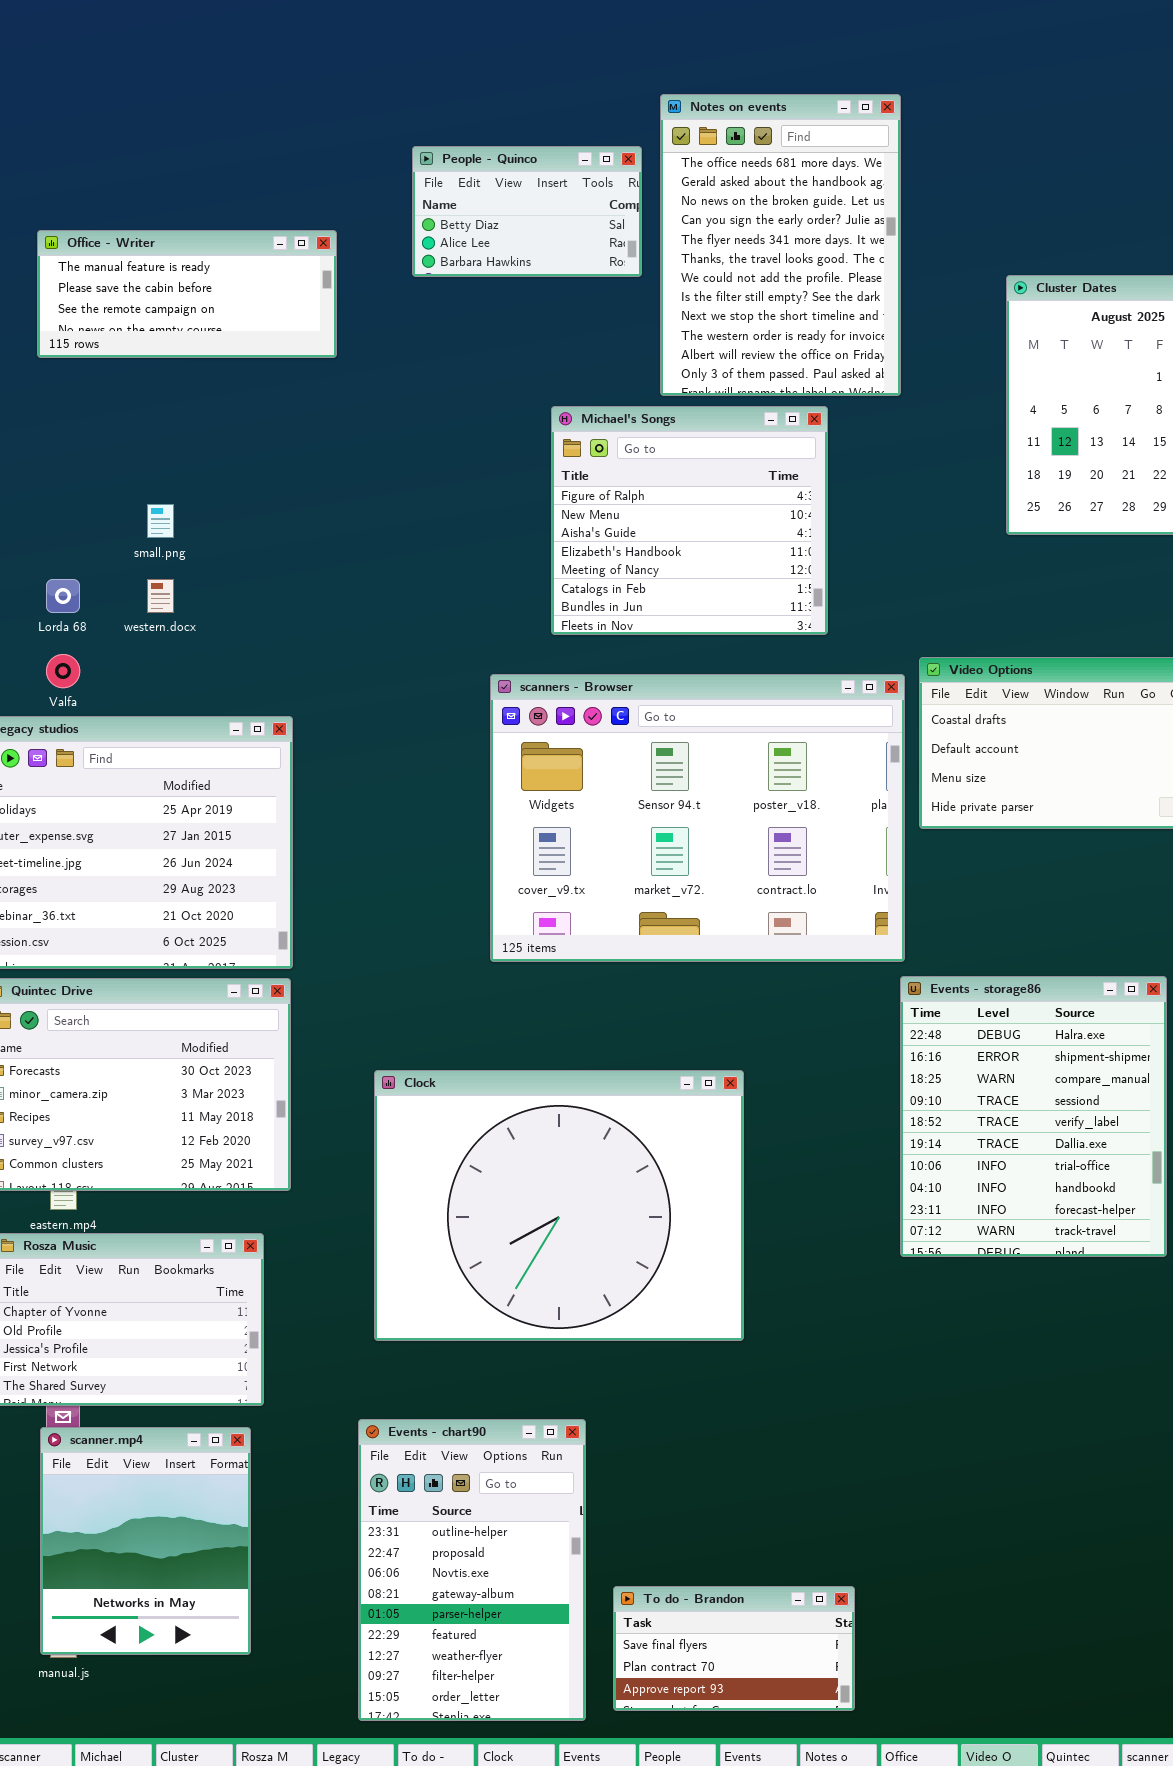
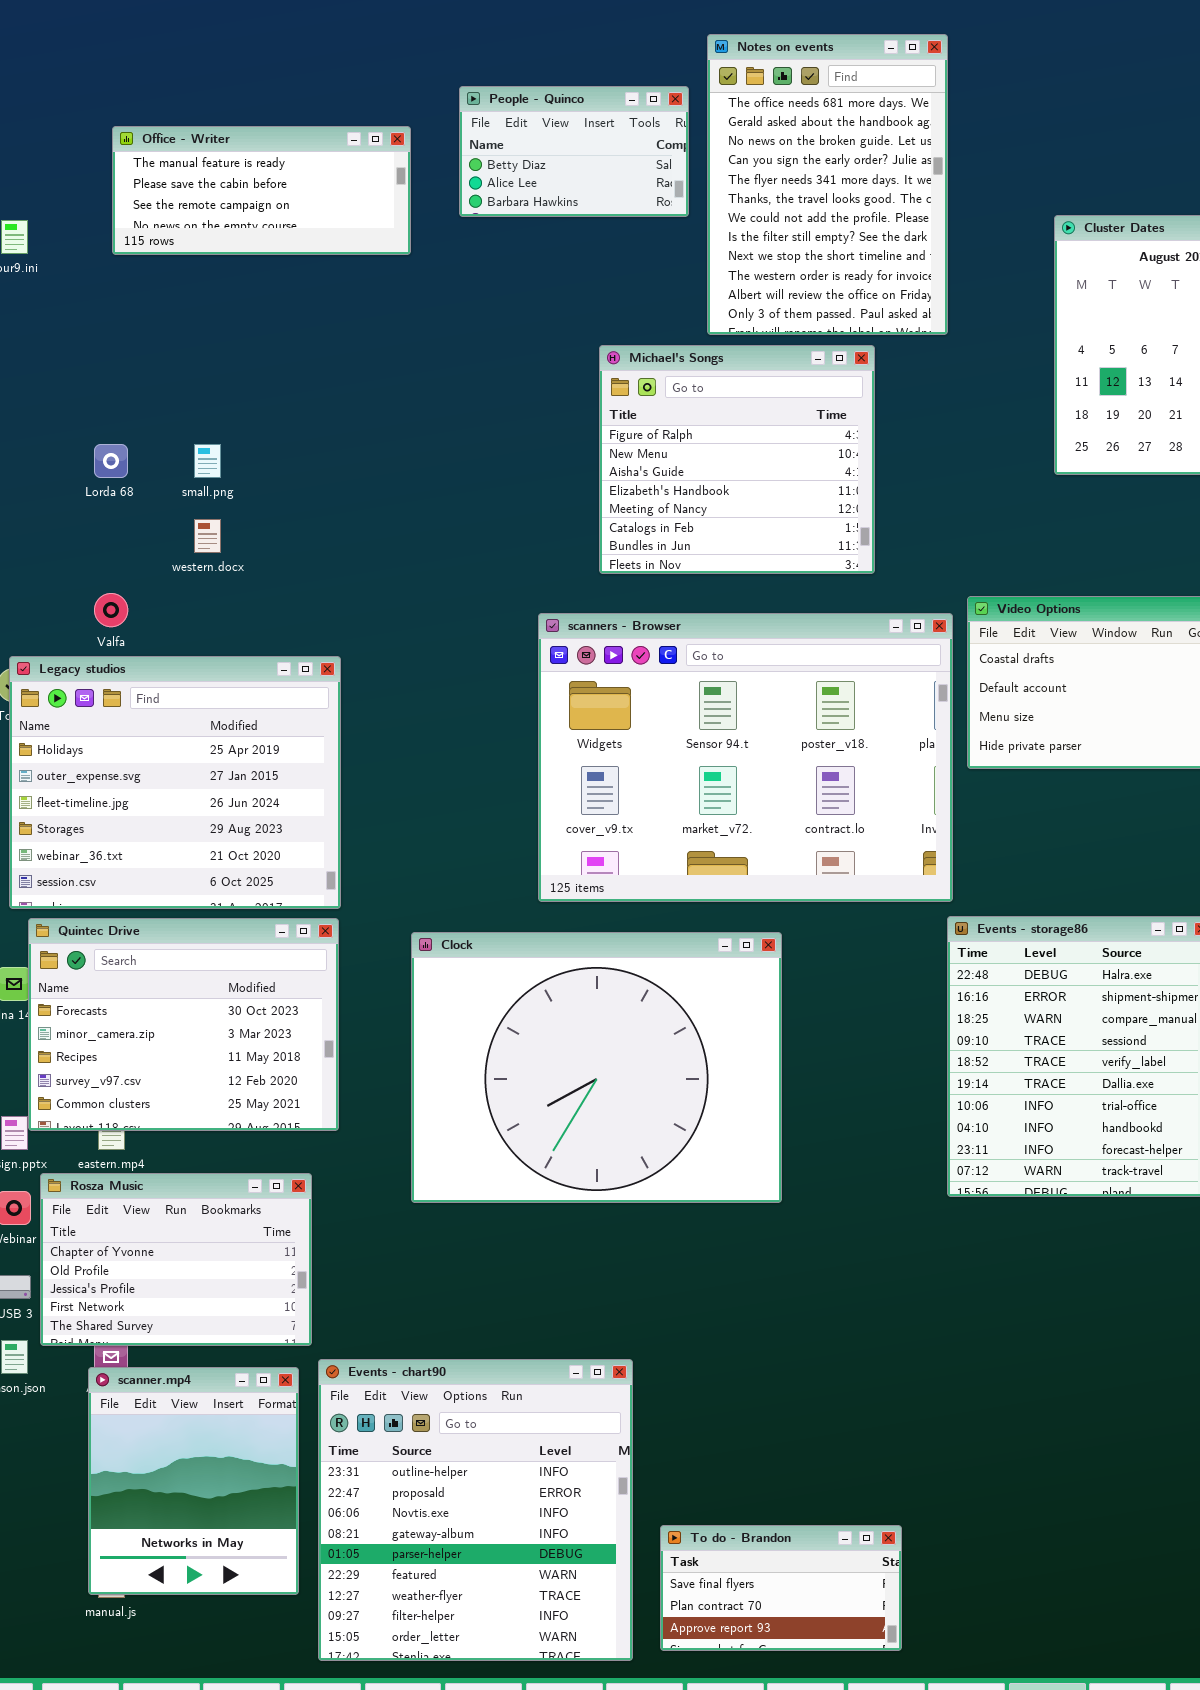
Office - Writer: [37,230,337,358] -> [112,126,411,255], moved
Lorda 68: [46,579,80,613] -> [94,444,128,478], moved
Clock: [374,1070,744,1341] -> [411,932,782,1203], moved
Events - chart90: [358,1419,586,1721] -> [318,1359,633,1661], resized

